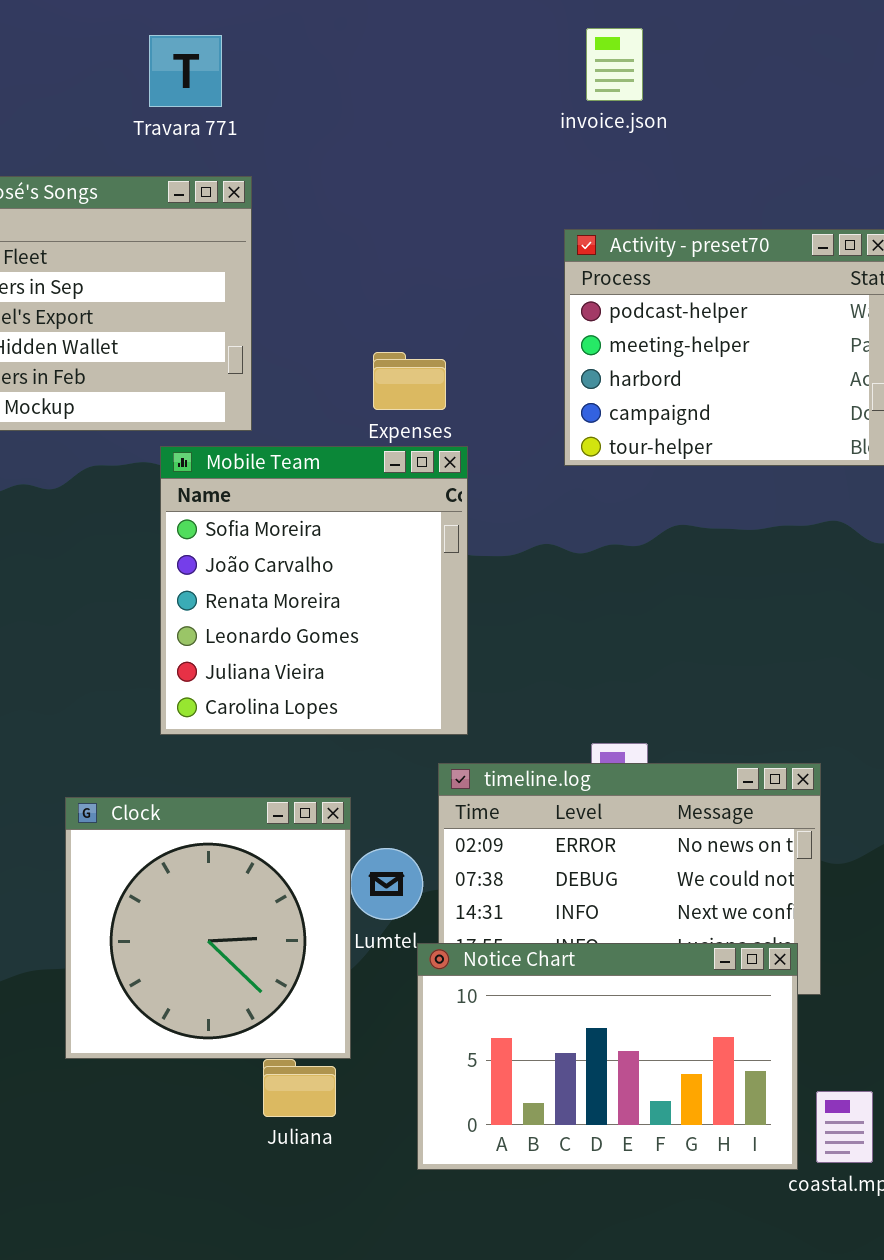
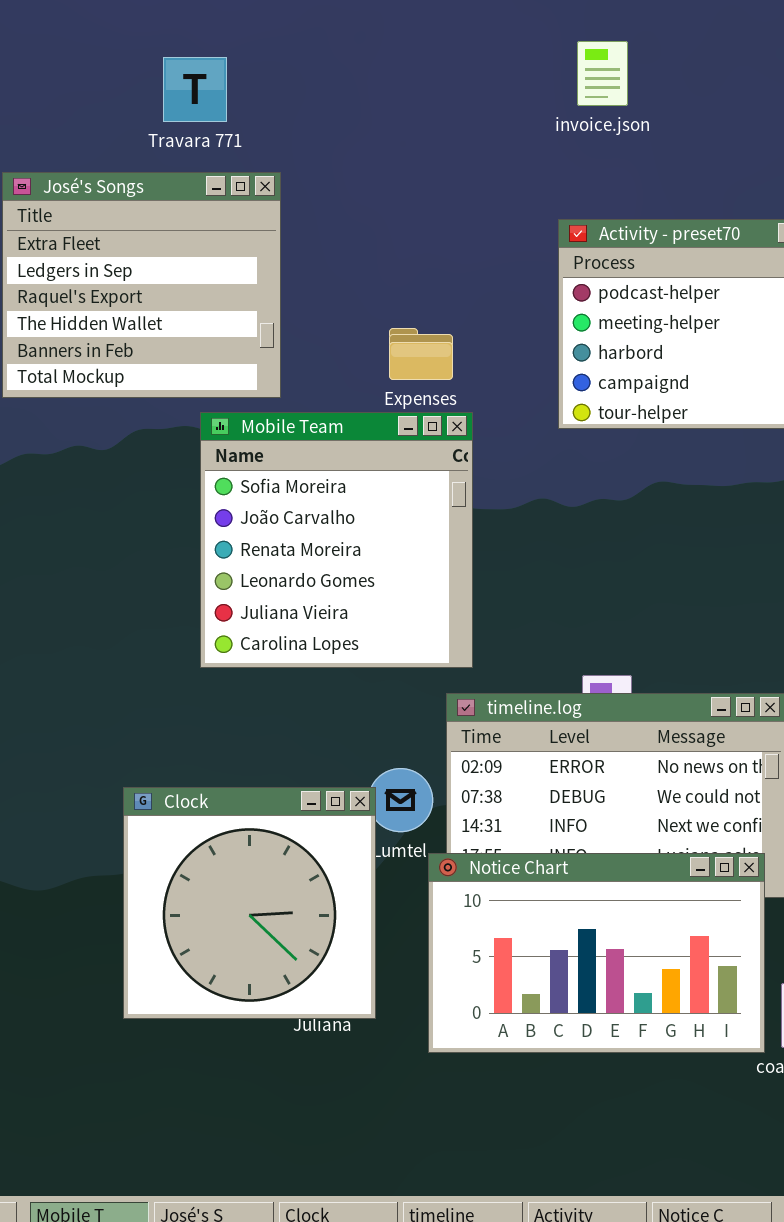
Travara 771: [149,35,222,107] -> [163,57,227,122], moved
Clock: [65,797,351,1059] -> [123,787,376,1019], moved

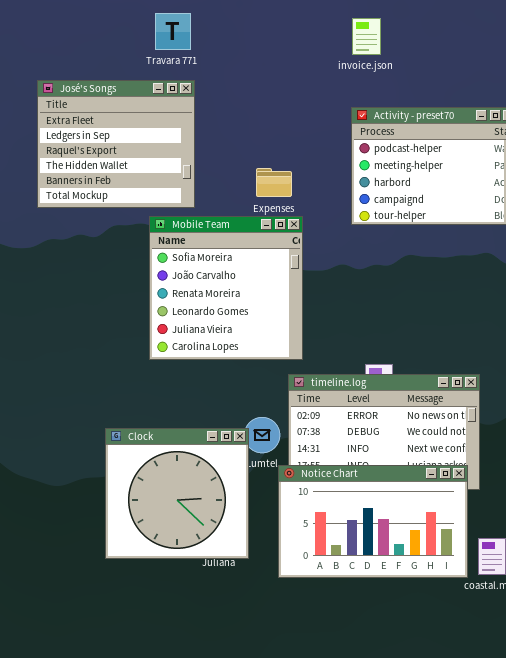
invoice.json: [577,41,628,106] -> [352,18,381,55], moved
Travara 771: [163,57,227,122] -> [155,13,191,50], moved

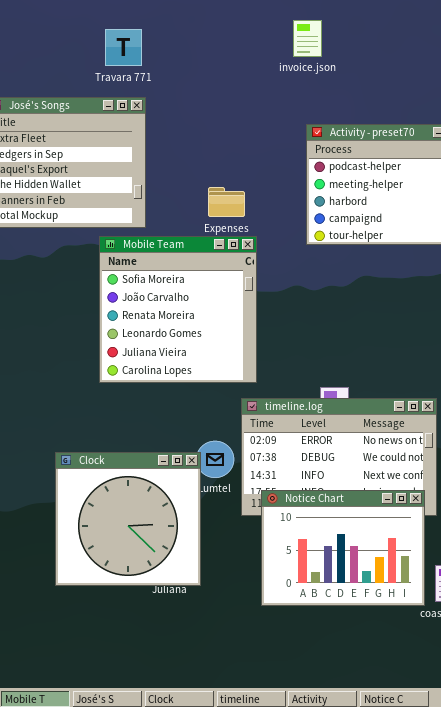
invoice.json: [352,18,381,55] -> [293,20,322,57], moved
Notice Chart: [278,465,468,578] -> [261,490,425,606], resized

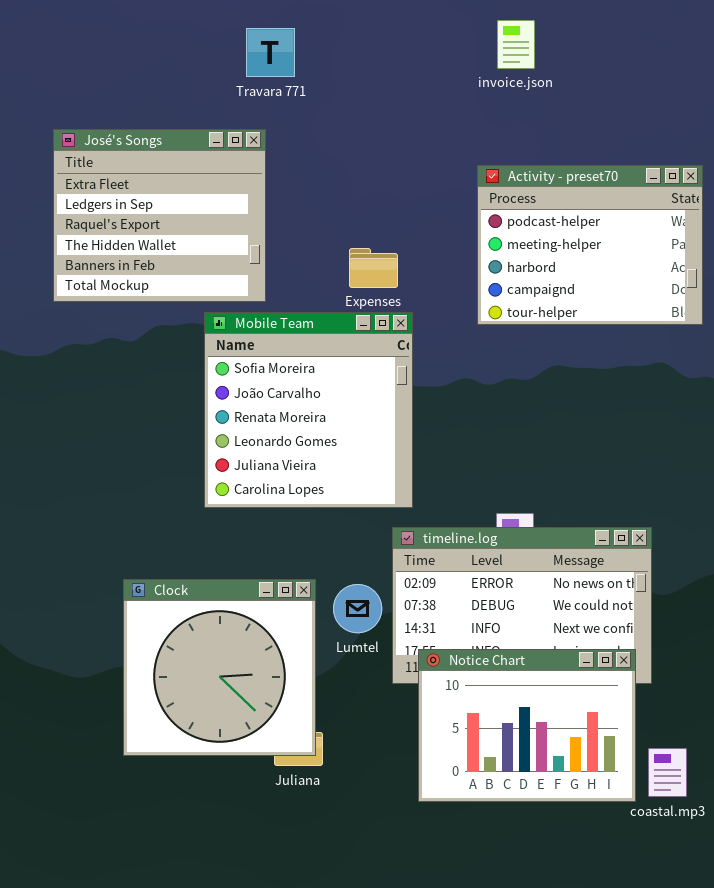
invoice.json: [293,20,322,57] -> [497,20,535,69], moved
Travara 771: [105,29,142,66] -> [246,28,295,77], moved
Clock: [55,452,201,586] -> [123,579,316,756], moved

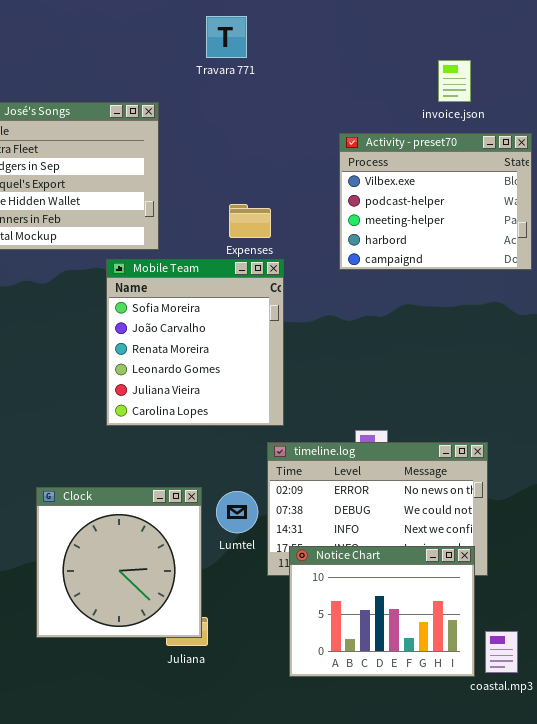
invoice.json: [497,20,535,69] -> [438,60,471,102], moved
Travara 771: [246,28,295,77] -> [206,16,247,58], moved
Activity - preset70: [477,165,703,325] -> [339,133,532,270], scrolled up 1 row

